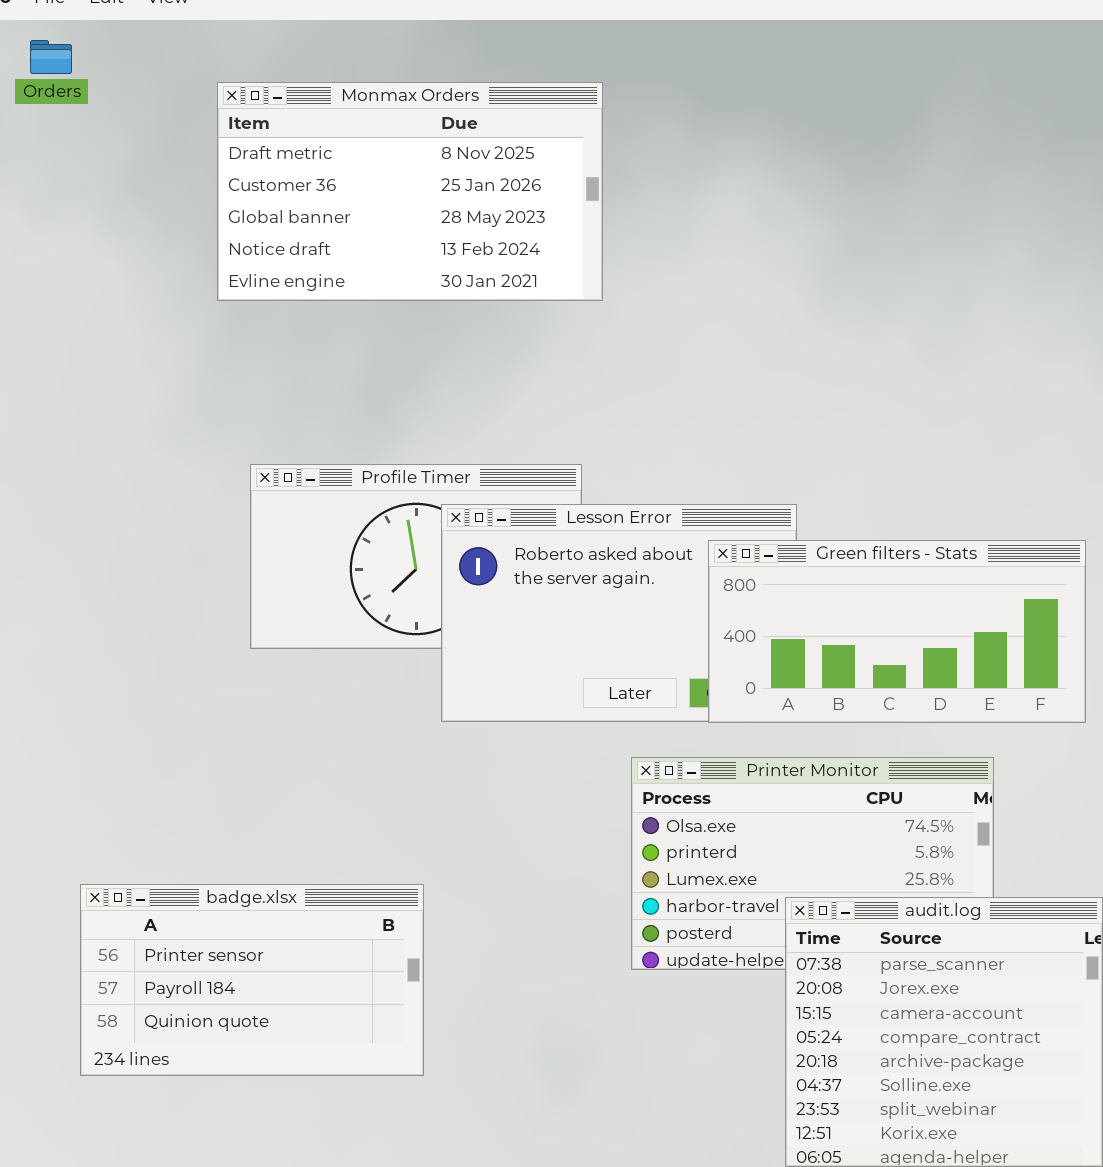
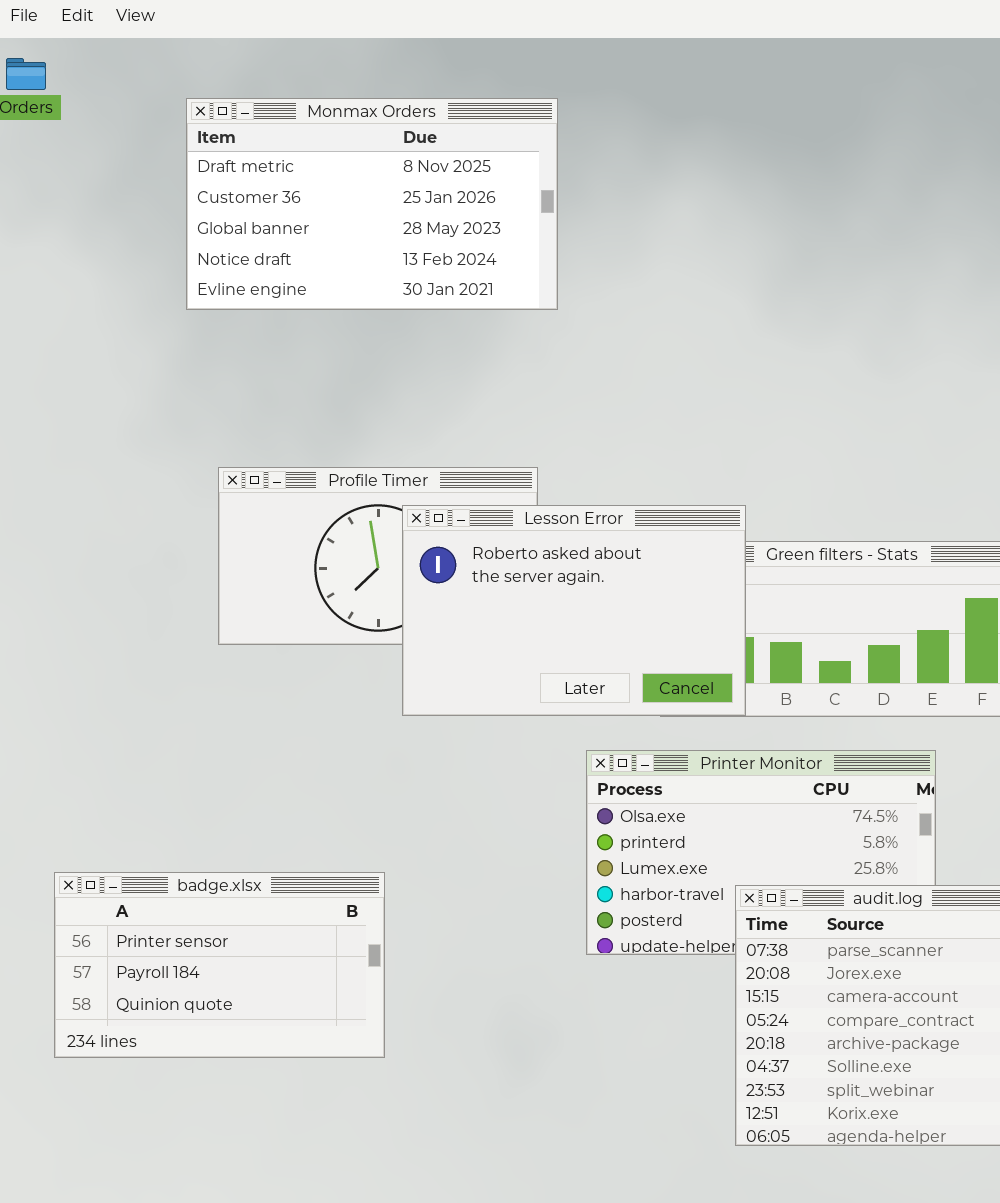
Lesson Error: [441,504,797,722] -> [402,505,746,716], raised

